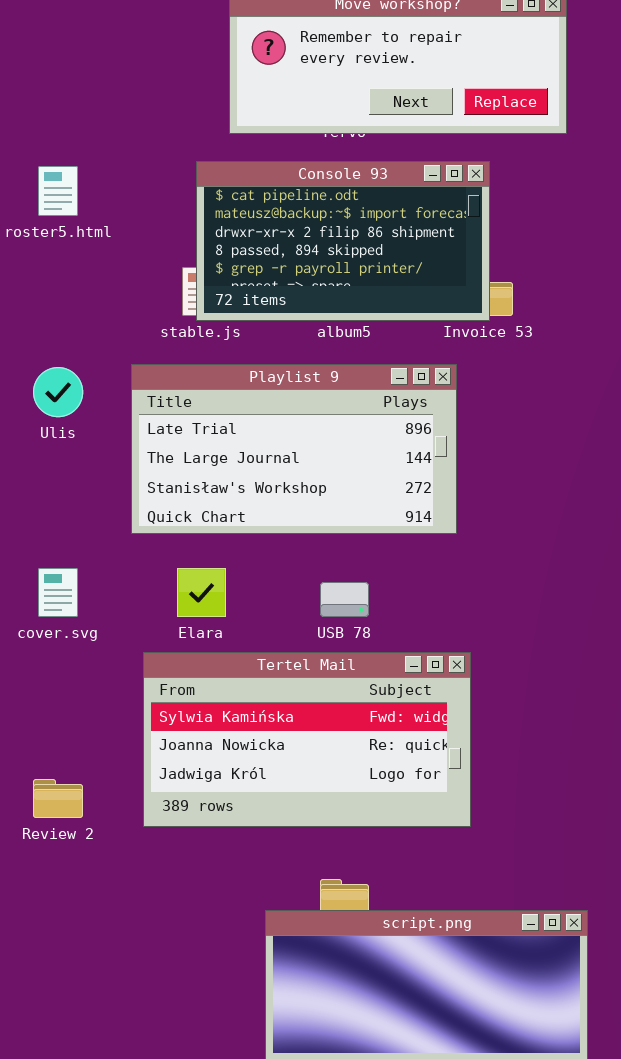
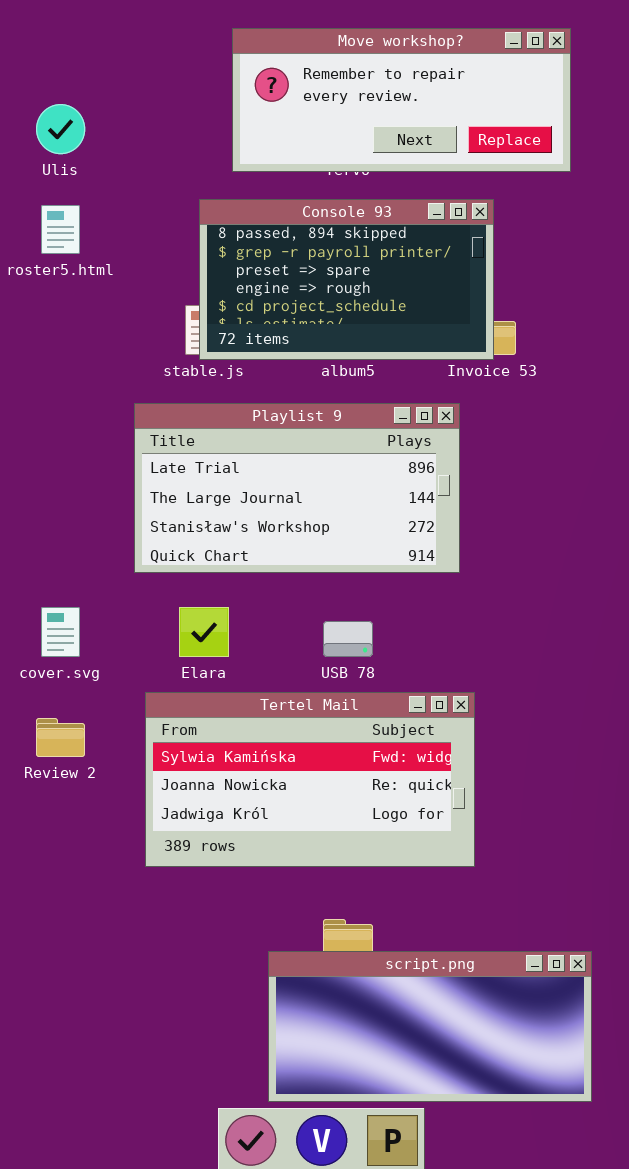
Console 93: [196,161,490,321] -> [199,199,494,360], scrolled down 3 rows
Ulis: [33,367,83,417] -> [36,104,85,154], moved
Review 2: [33,779,83,818] -> [36,718,85,757], moved

